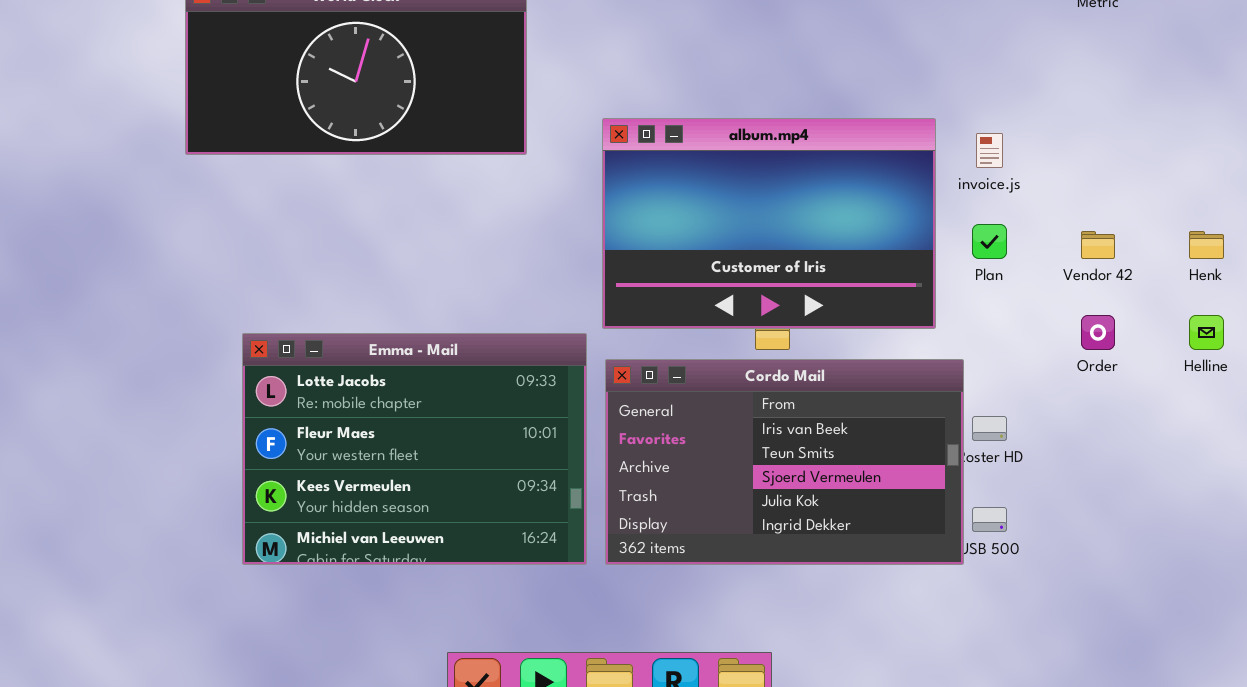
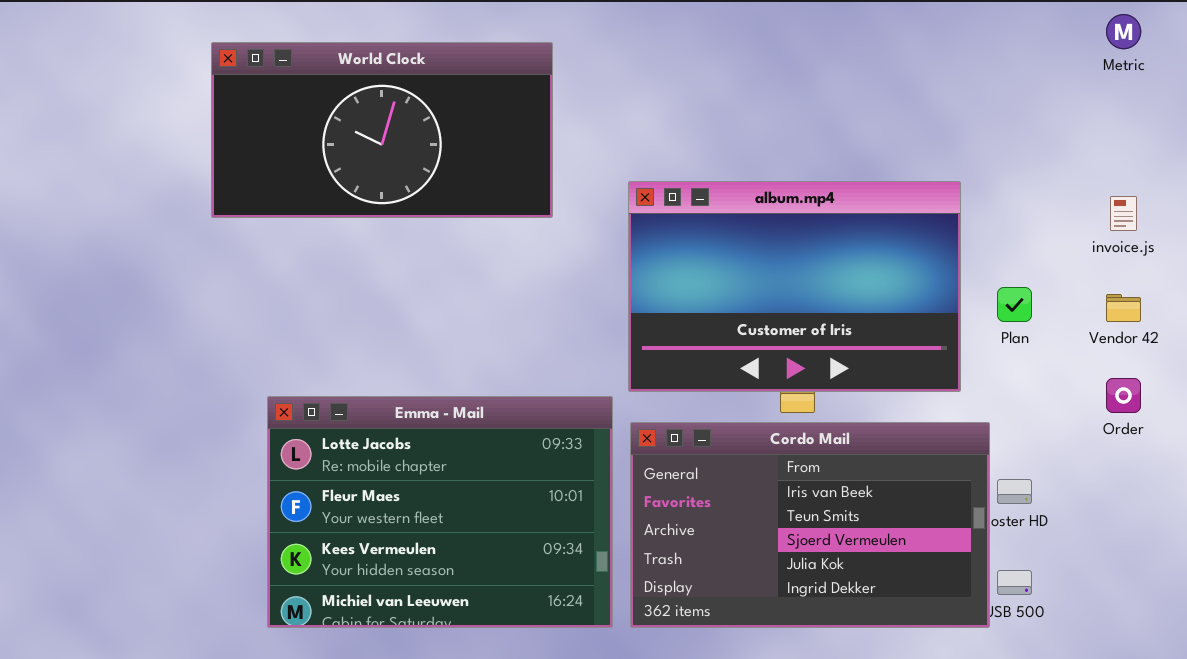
invoice.js: [976,133,1003,168] -> [1110,196,1137,231], moved

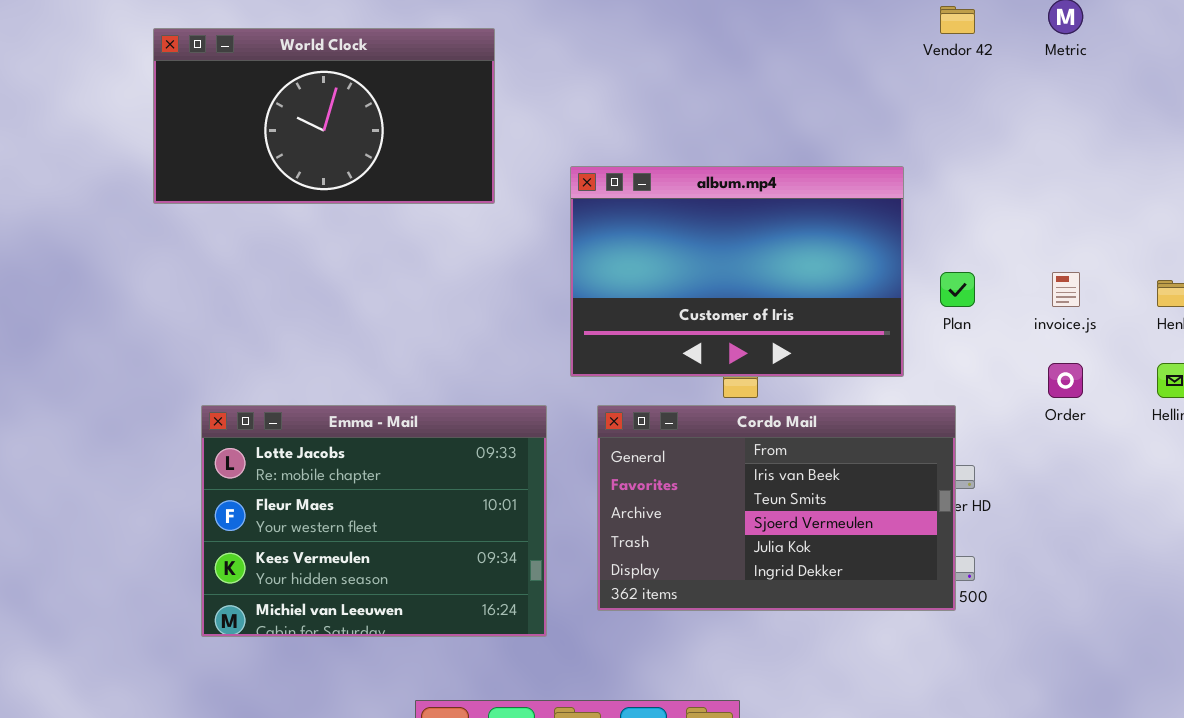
invoice.js: [1110,196,1137,231] -> [1052,272,1080,307], moved
Vendor 42: [1106,294,1141,322] -> [940,6,975,34], moved
Emma - Mail: [267,396,613,628] -> [201,405,547,637], moved
Cordo Mail: [630,422,990,628] -> [597,405,956,611], moved

